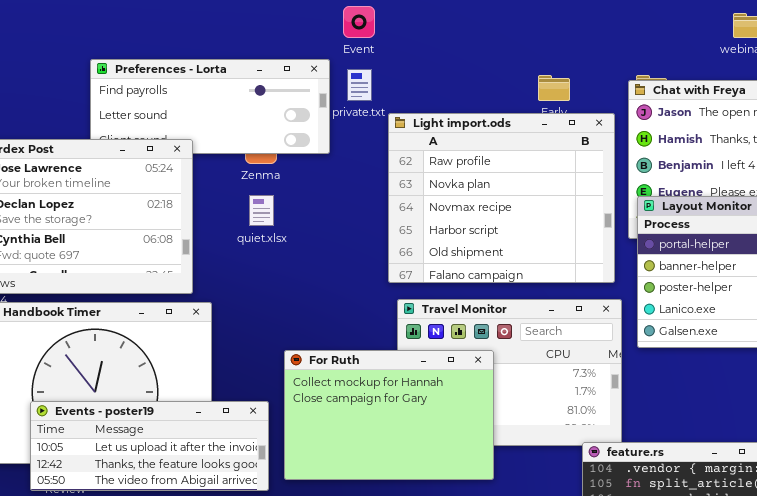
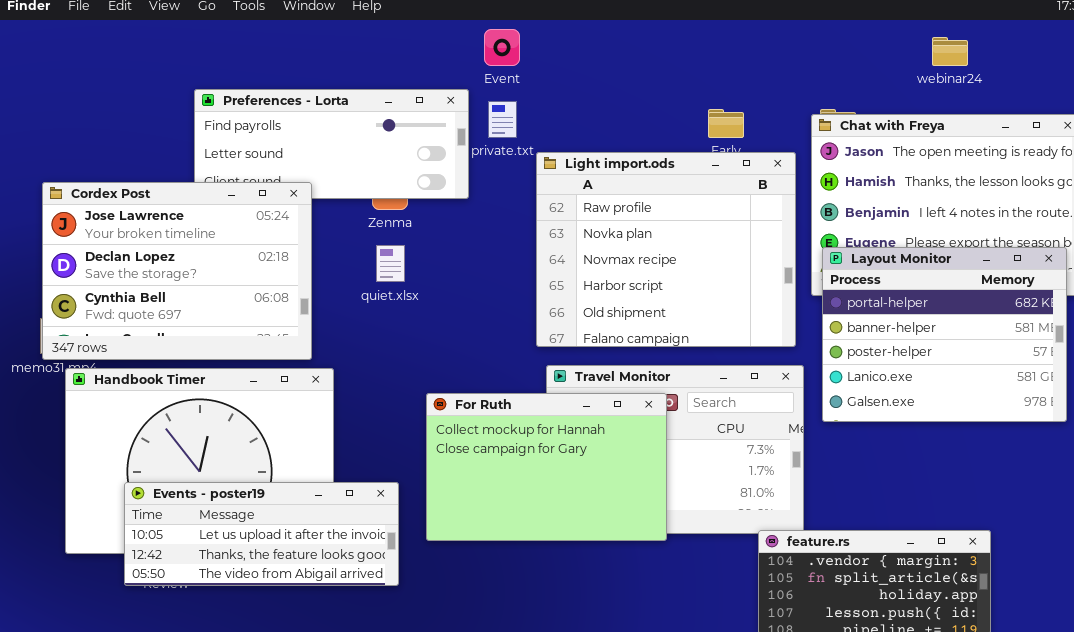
For Ruth: [284,350,494,480] -> [426,393,667,541], moved

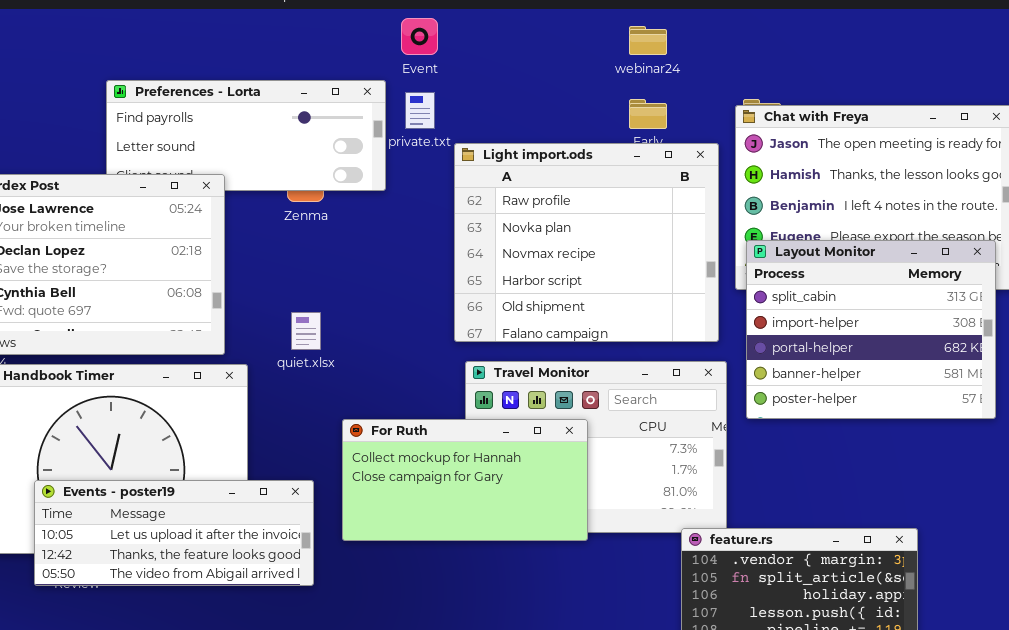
webinar24: [932,37,968,66] -> [629,26,667,55], moved
quiet.xlsx: [376,245,405,282] -> [291,312,321,350], moved
Layout Monitor: [822,247,1067,422] -> [746,240,996,419], scrolled up 2 rows
For Ruth: [426,393,667,541] -> [342,419,588,541], resized

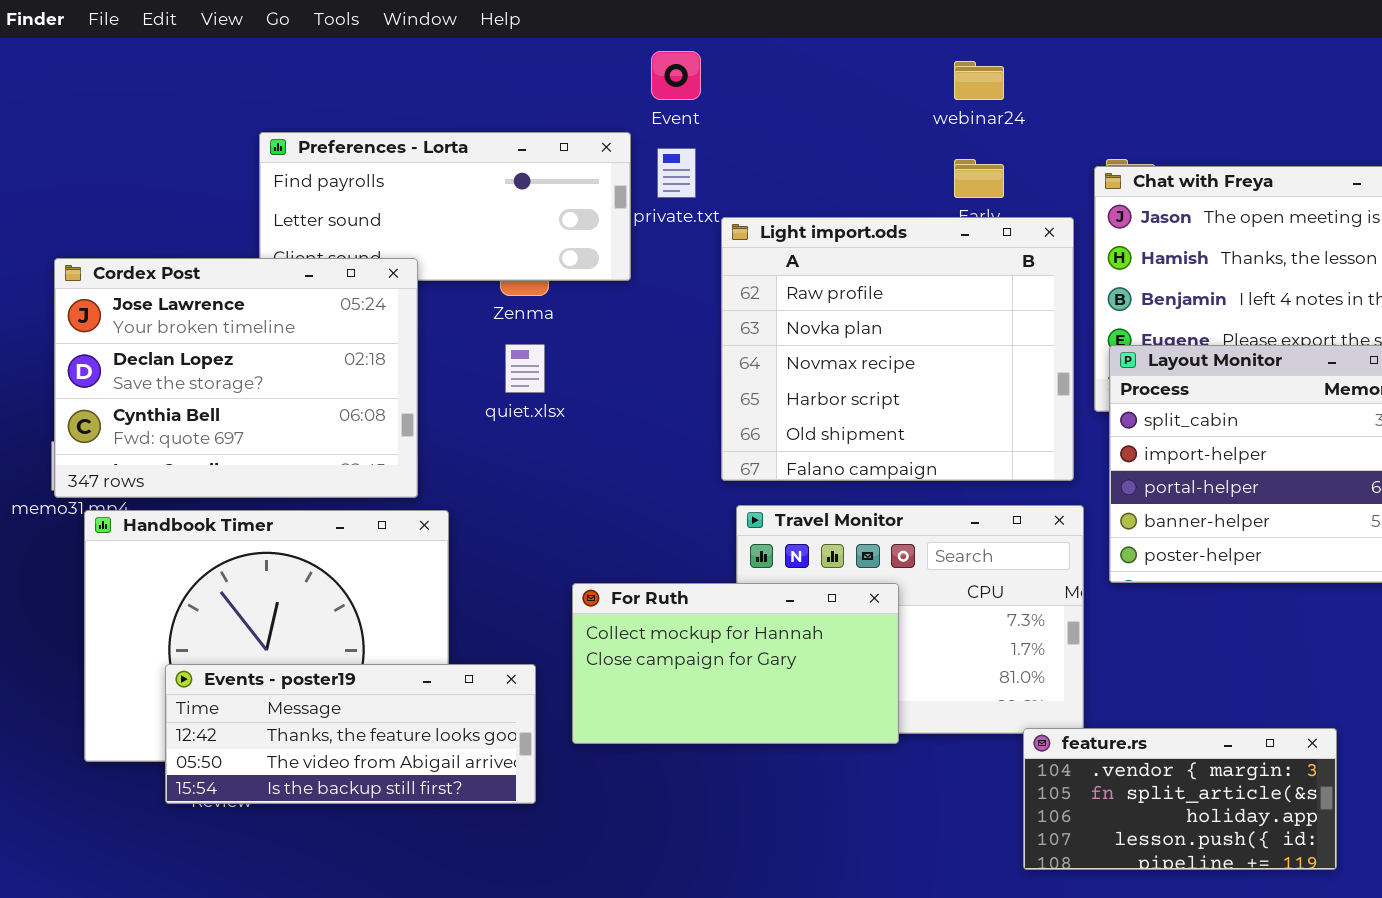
quiet.xlsx: [291,312,321,350] -> [505,344,545,393], moved
Events - poster19: [34,480,314,586] -> [165,664,536,804], scrolled down 1 row

